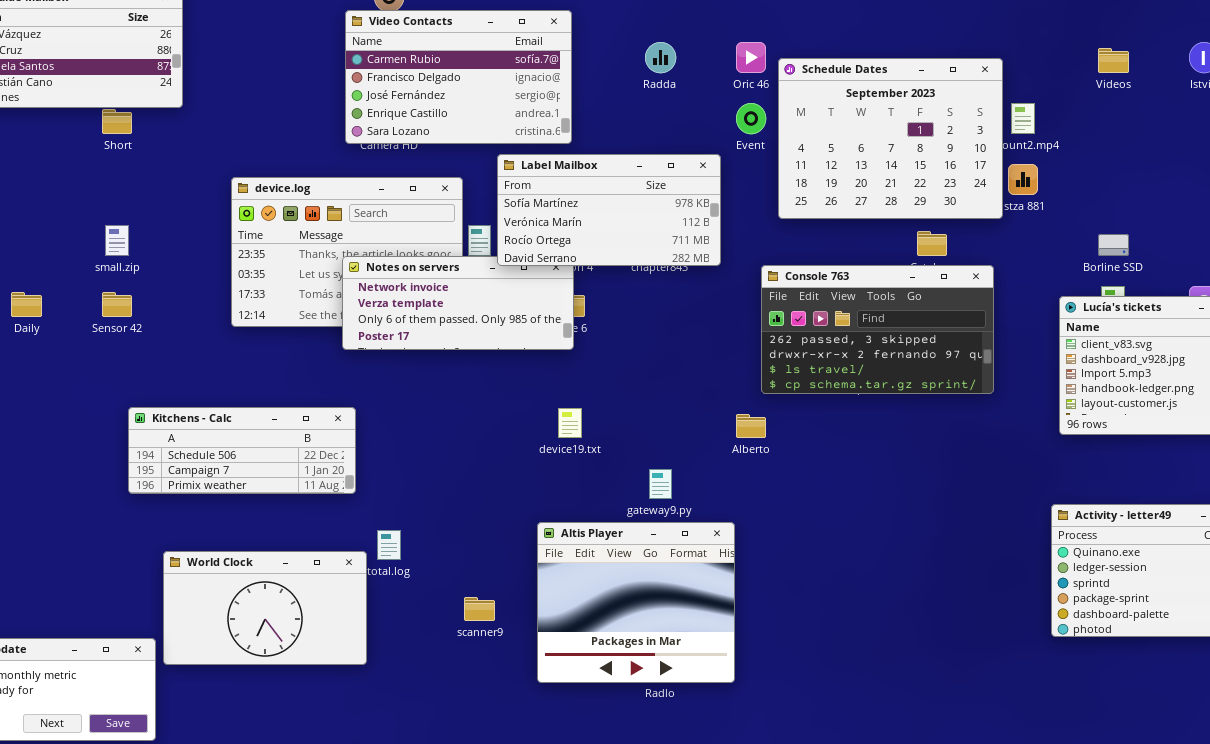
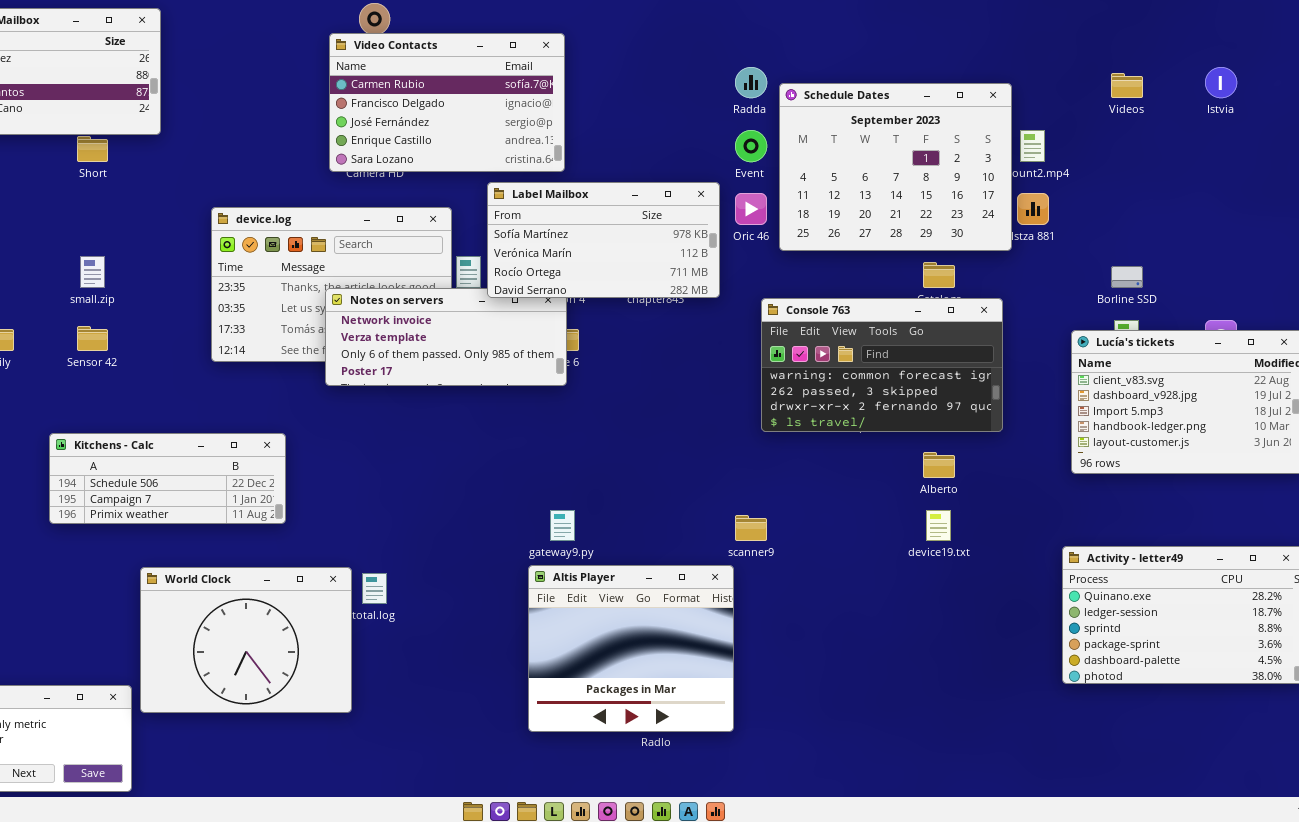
Radda: [645,42,676,73] -> [735,67,767,98], moved
Oric 46: [736,42,766,73] -> [735,193,767,225], moved
Console 763: [761,265,994,394] -> [761,298,1003,432], scrolled up 1 row
Kitchens - Calc: [128,407,356,494] -> [49,433,286,524], moved
device19.txt: [558,408,582,438] -> [926,510,951,541], moved
Alberto: [736,414,766,438] -> [923,452,955,478], moved
gateway9.py: [649,469,672,499] -> [550,510,575,541], moved
World Clock: [163,551,367,665] -> [140,567,352,713], resized
scanner9: [464,597,495,621] -> [735,515,767,541], moved

